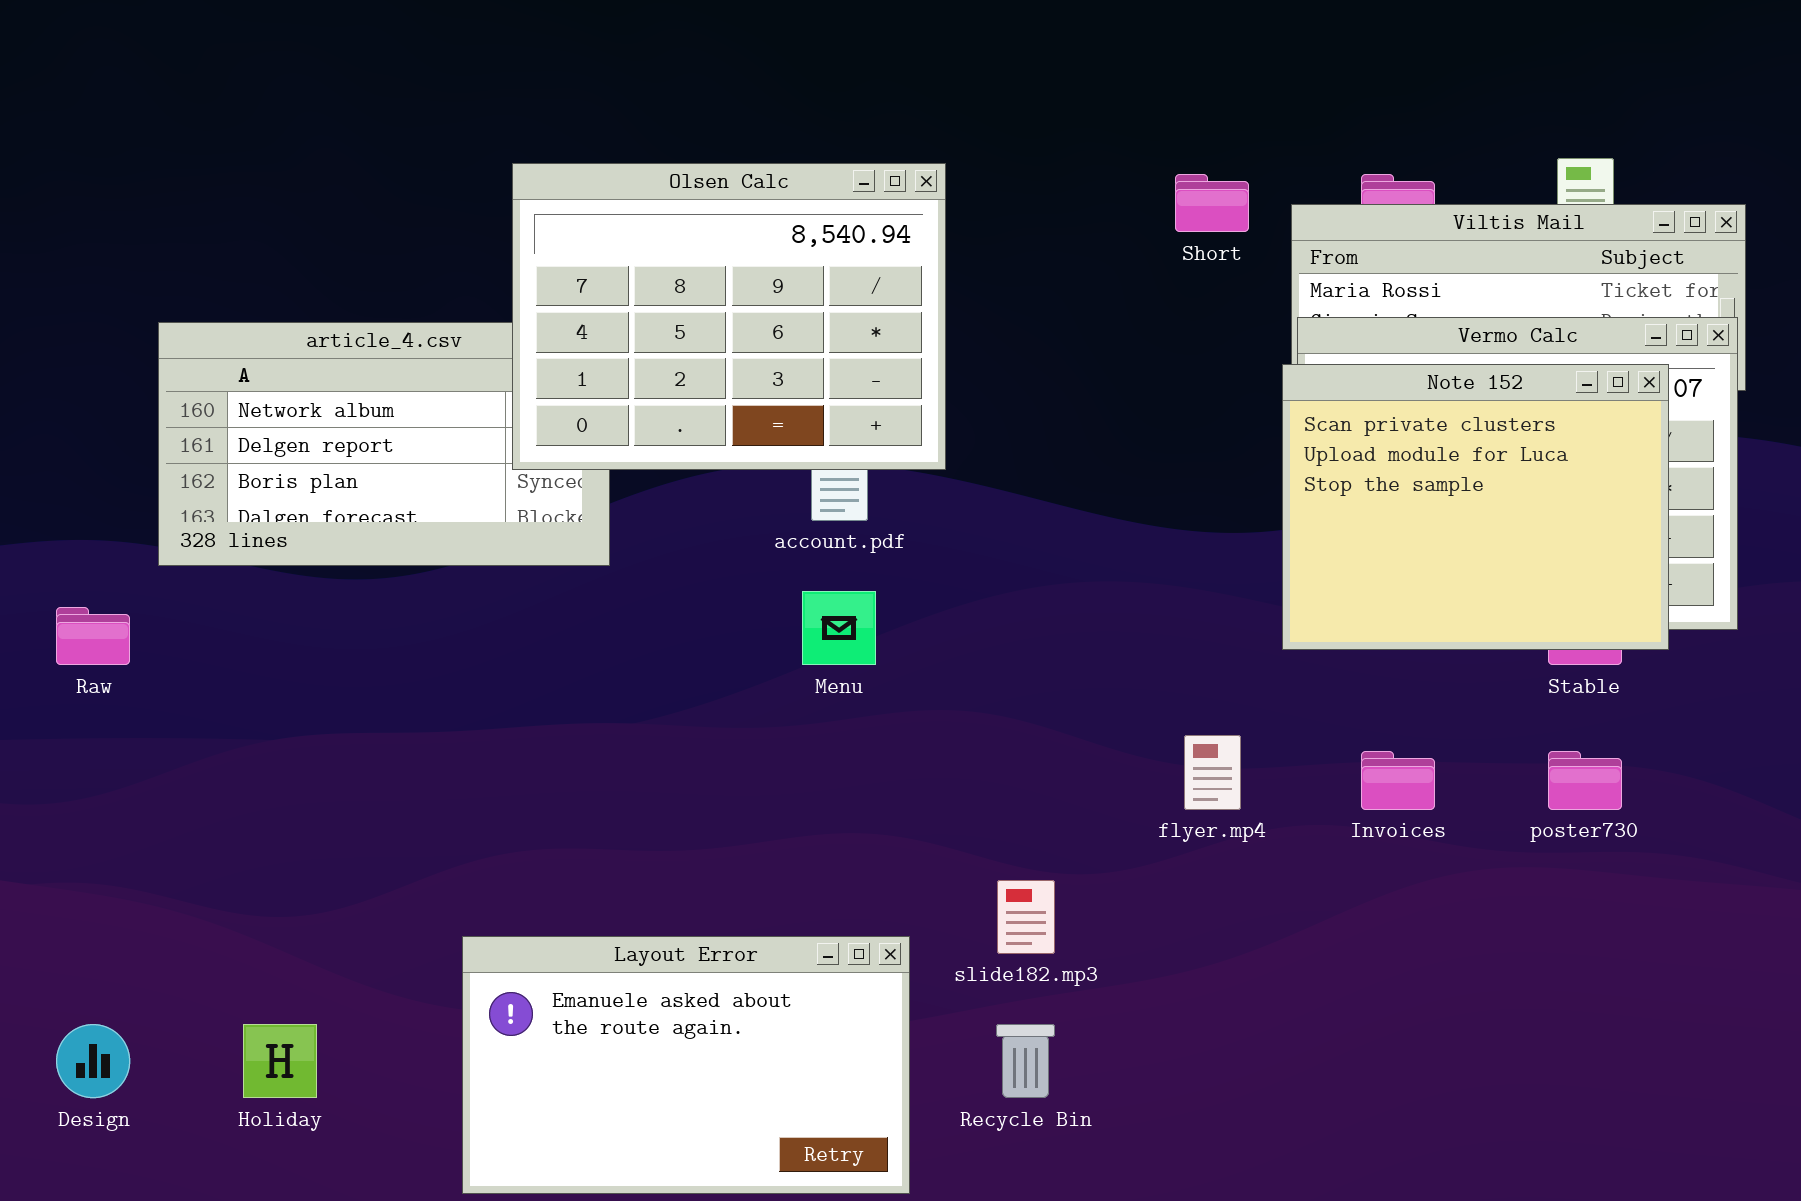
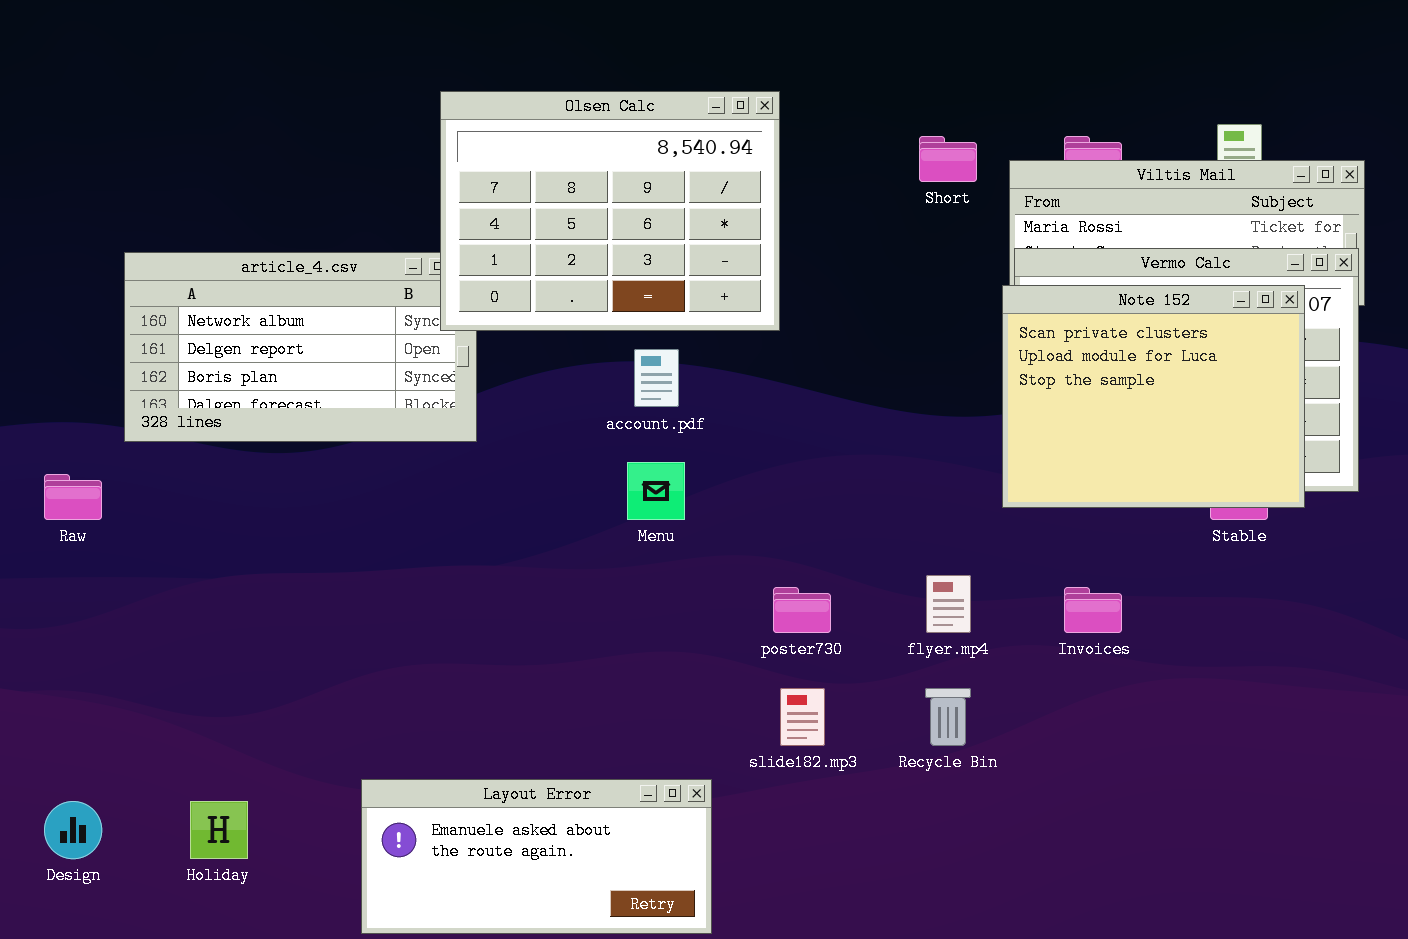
Olsen Calc: [512,163,946,470] -> [440,91,780,331], moved
poster730: [1548,751,1622,810] -> [773,587,831,633], moved
Layout Error: [462,936,910,1194] -> [361,779,712,934], resized
Recycle Bin: [996,1024,1055,1098] -> [925,688,971,746], moved

